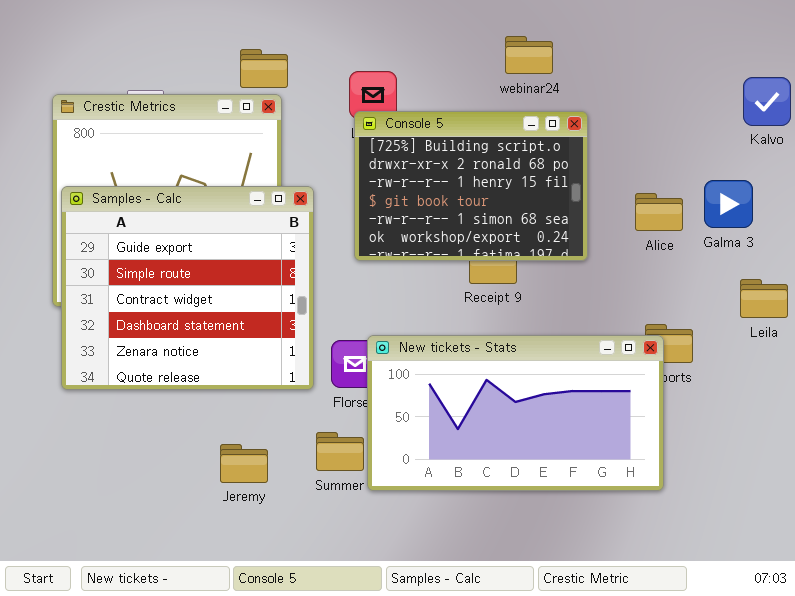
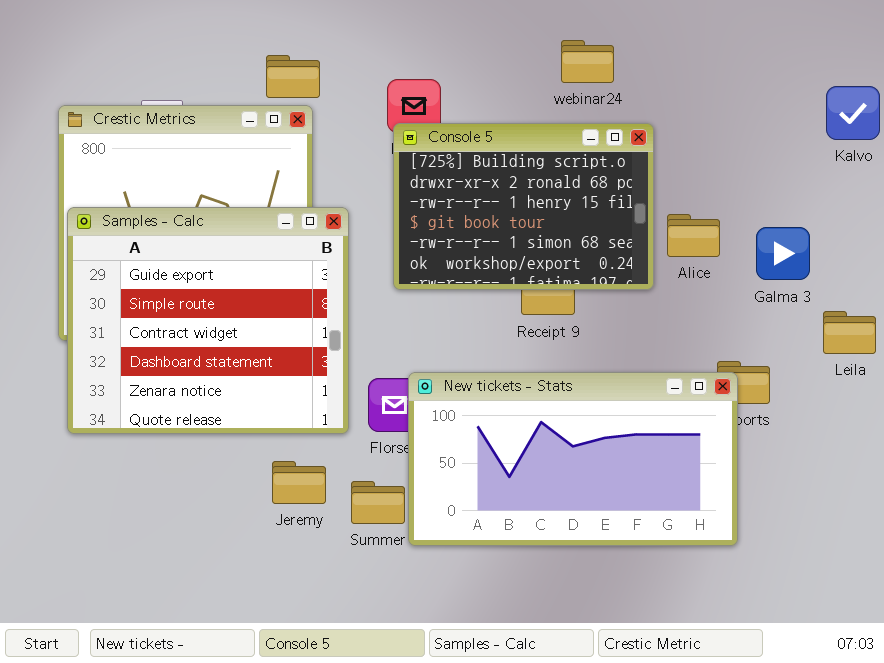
Galma 3: [704,180,753,228] -> [756,227,810,280], moved
Alice: [635,193,683,231] -> [667,214,720,257], moved
Jeremy: [220,444,268,483] -> [272,461,326,504], moved

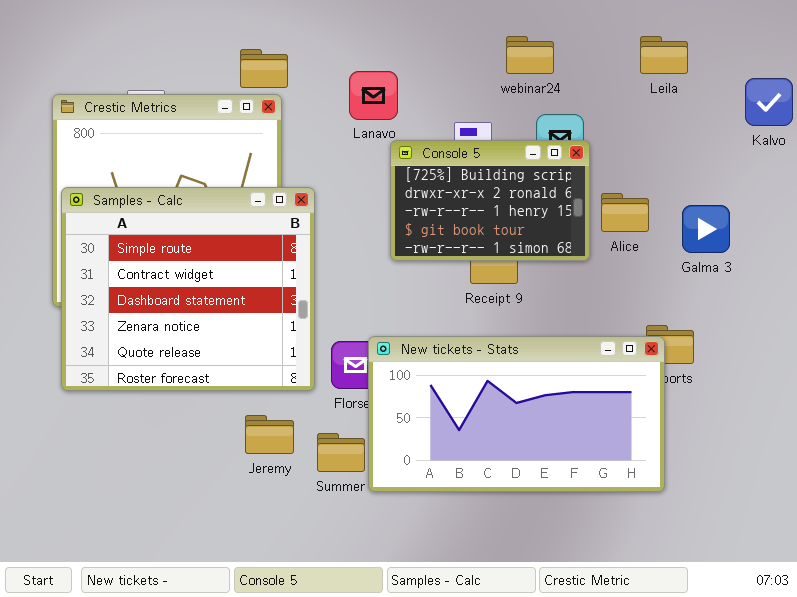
Console 5: [393,123,654,290] -> [390,140,590,261], resized
Samples - Calc: [67,207,349,434] -> [61,187,315,391], scrolled down 1 row
Leila: [823,311,876,354] -> [640,36,688,74], moved

